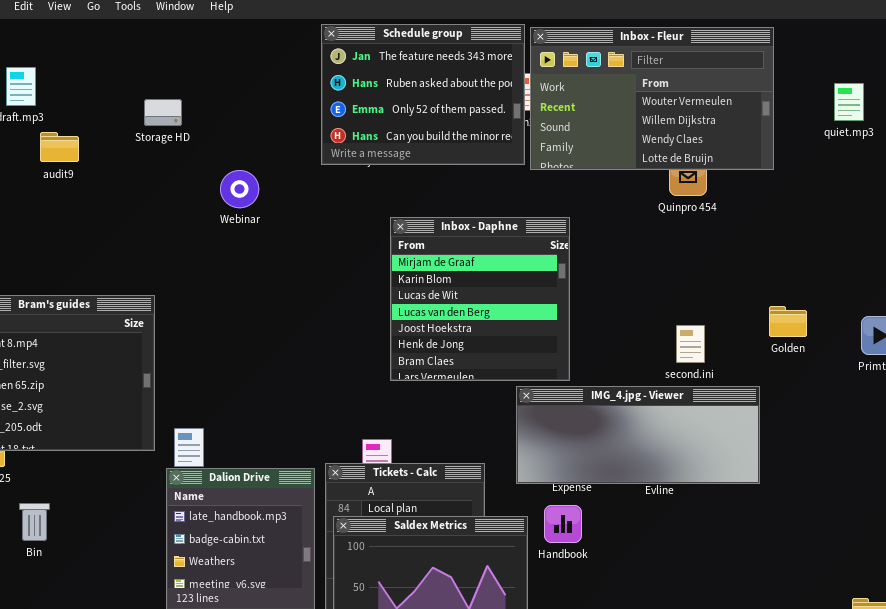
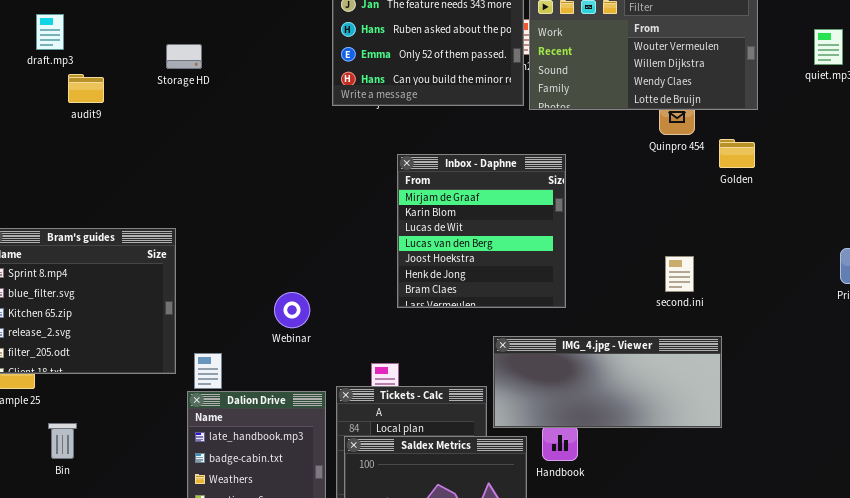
Webinar: [220,170,259,208] -> [274,292,310,328], moved
Golden: [769,306,807,337] -> [719,139,755,168], moved
IMG_4.jpg - Viewer: [516,386,760,484] -> [493,336,722,428], moved

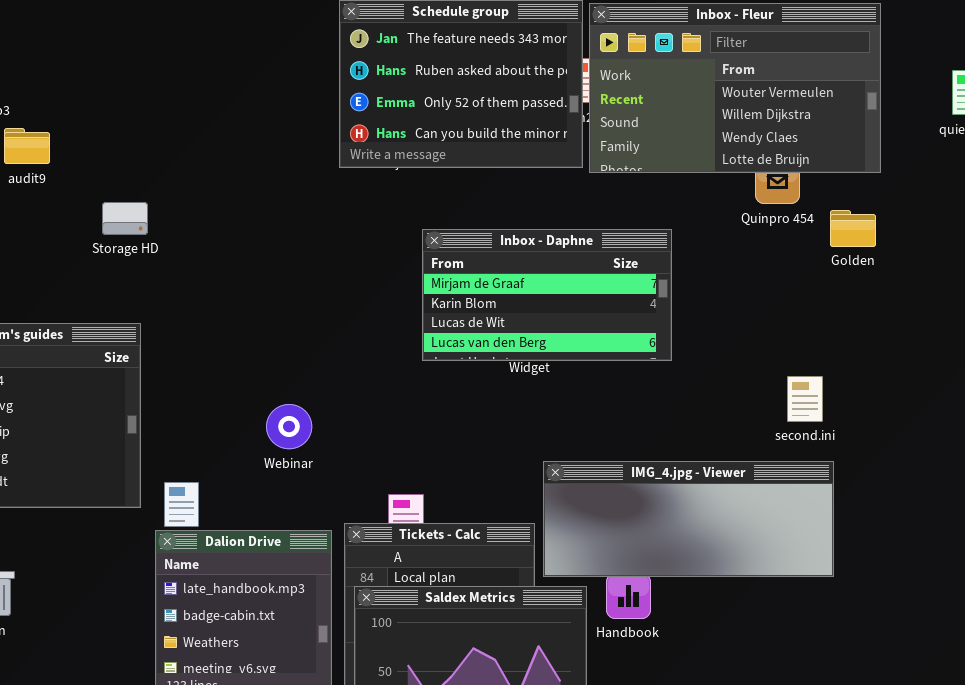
Storage HD: [166,44,202,69] -> [102,202,148,235], moved
Inbox - Daphne: [397,154,566,308] -> [422,229,672,361], resized
second.ini: [665,256,694,292] -> [787,376,823,422], moved

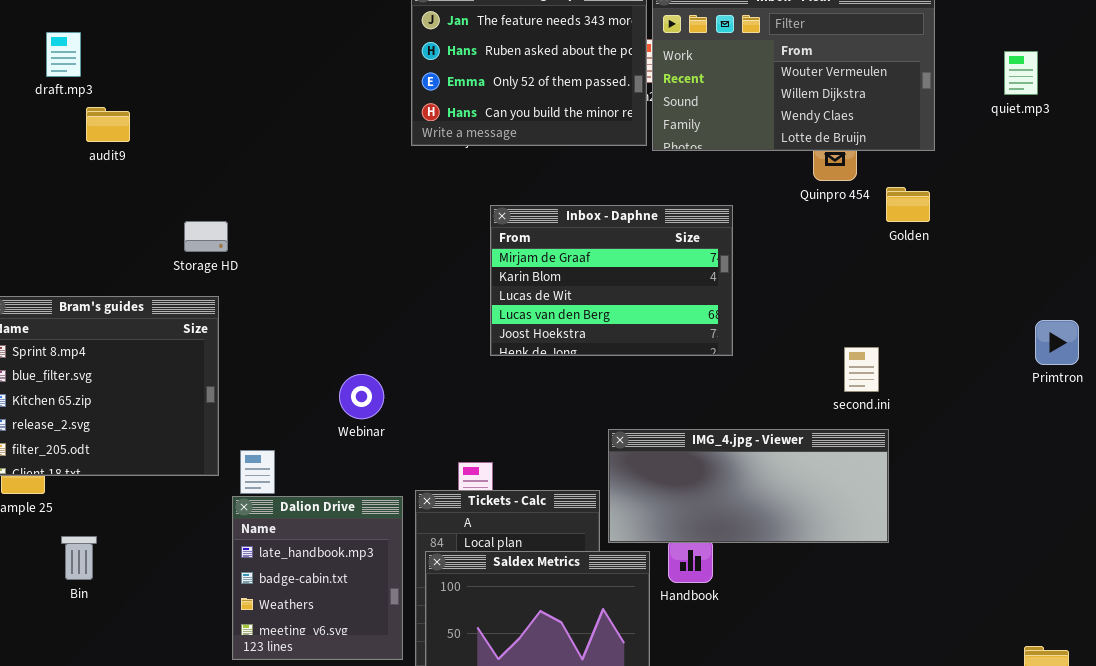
Storage HD: [102,202,148,235] -> [184,221,228,252], moved
Inbox - Daphne: [422,229,672,361] -> [490,205,733,356], resized

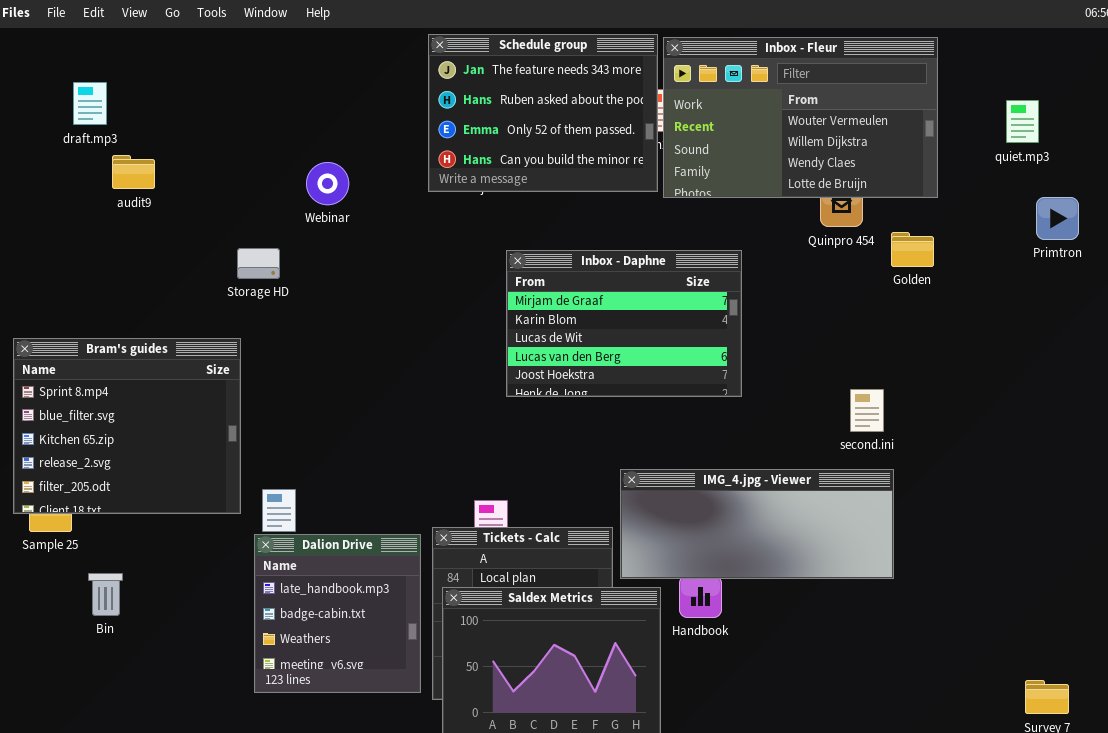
Storage HD: [184,221,228,252] -> [237,248,280,279], moved
Primtron: [1035,320,1079,365] -> [1036,197,1079,240], moved
Webinar: [339,374,384,419] -> [306,162,349,205], moved

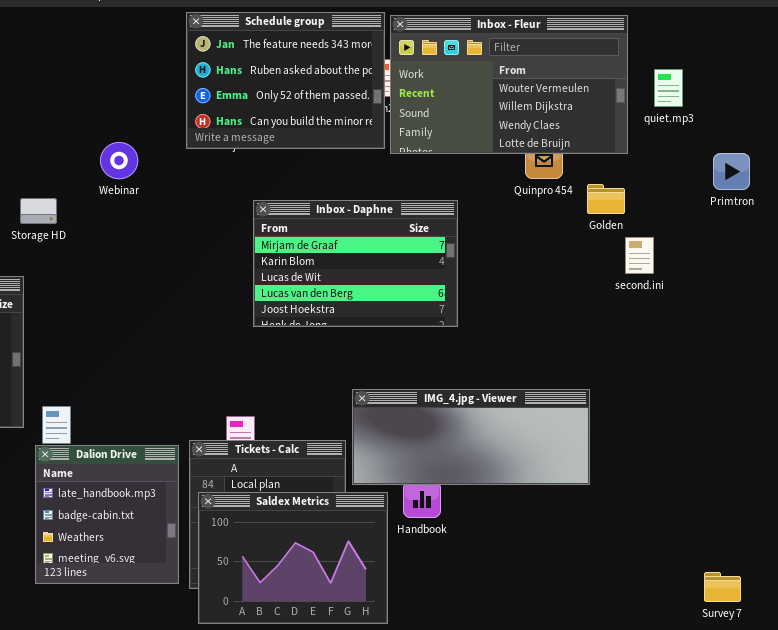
quiet.mp3: [1006,100,1039,143] -> [654,69,683,107], moved
Webinar: [306,162,349,205] -> [100,142,138,179], moved
second.ini: [850,389,884,432] -> [625,237,654,274], moved

